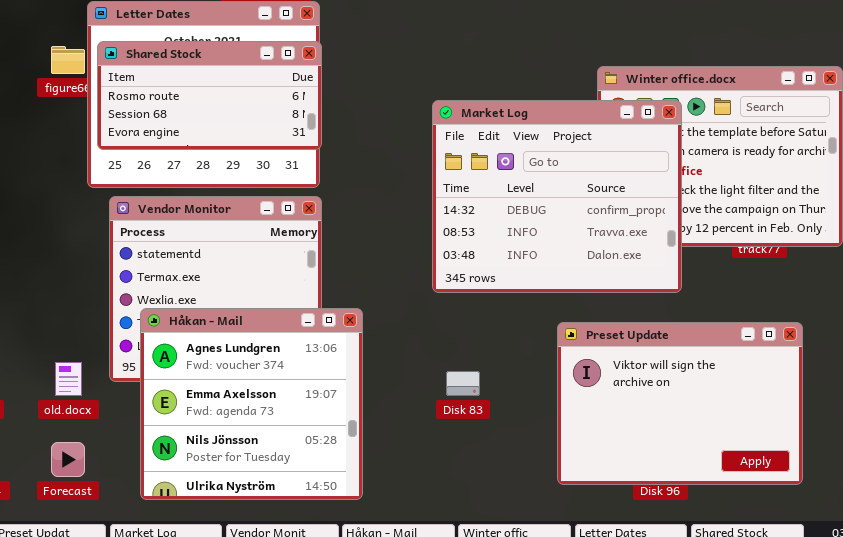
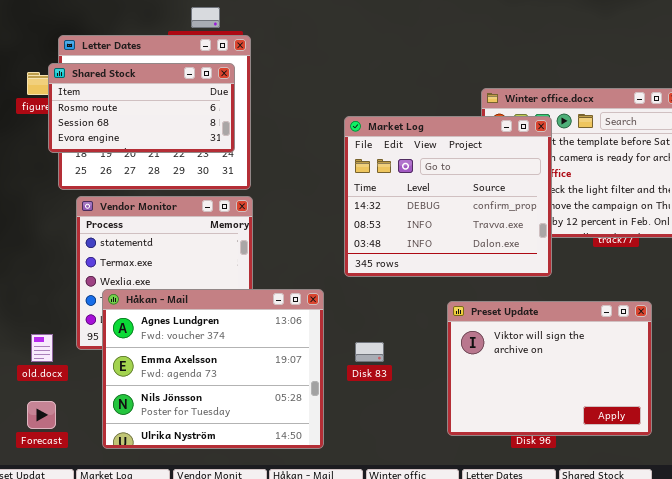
Shared Stock: [97,41,322,150] -> [48,63,235,153], moved
Håkan - Mail: [140,308,363,500] -> [102,289,324,449], resized

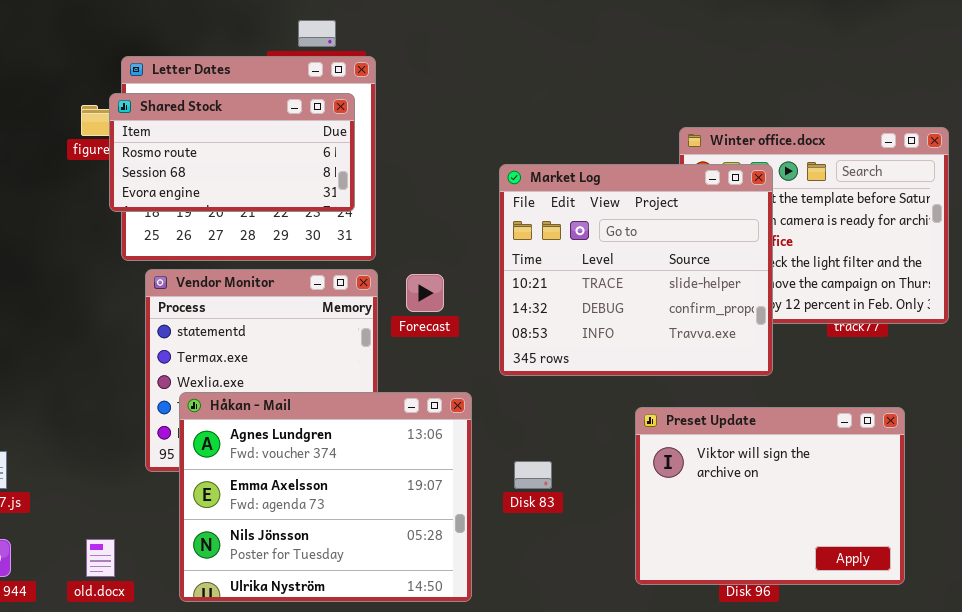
Market Log: [344,116,552,277] -> [499,164,773,376], scrolled up 1 row
old.docx: [31,334,53,362] -> [86,539,115,577], moved
Forecast: [27,401,56,429] -> [406,274,444,312], moved

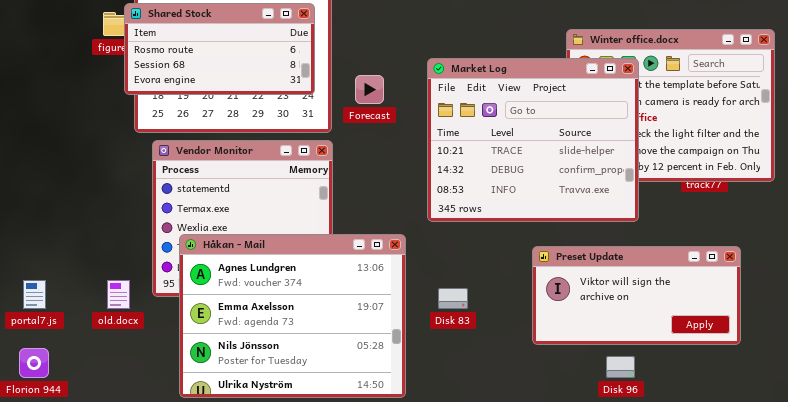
Forecast: [406,274,444,312] -> [355,75,384,104], moved
Preset Update: [635,407,905,585] -> [532,246,741,345], resized
old.docx: [86,539,115,577] -> [107,280,130,309], moved

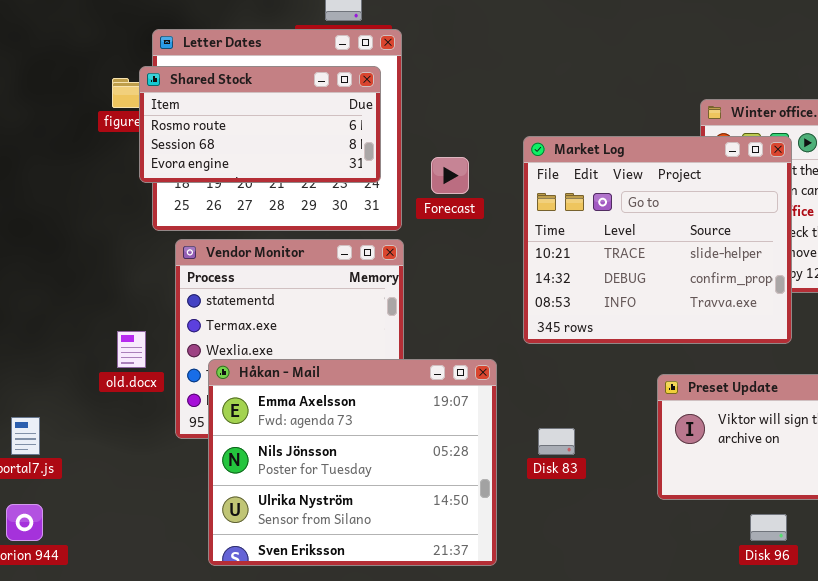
Håkan - Mail: [179,234,406,398] -> [208,359,497,566], scrolled down 1 row
old.docx: [107,280,130,309] -> [117,331,146,368], moved

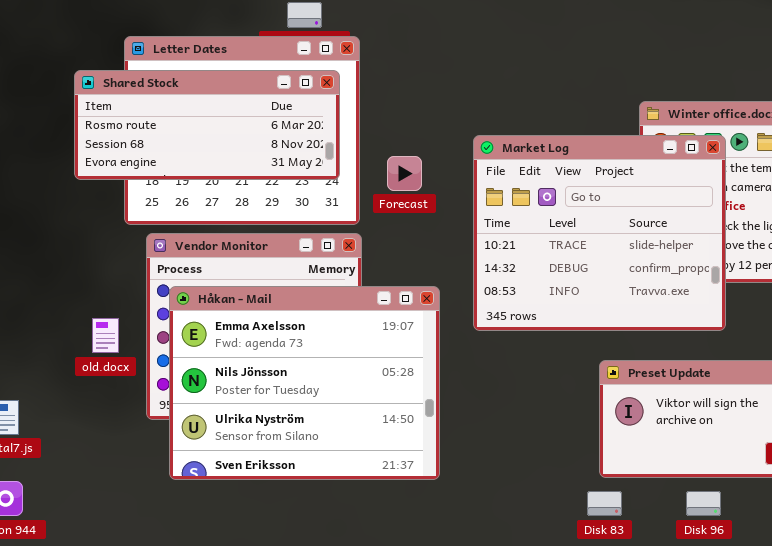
Shared Stock: [139,66,381,183] -> [74,70,340,180], resized
Håkan - Mail: [208,359,497,566] -> [169,286,440,480], moved
Disk 83: [538,428,575,455] -> [587,491,622,516], moved

